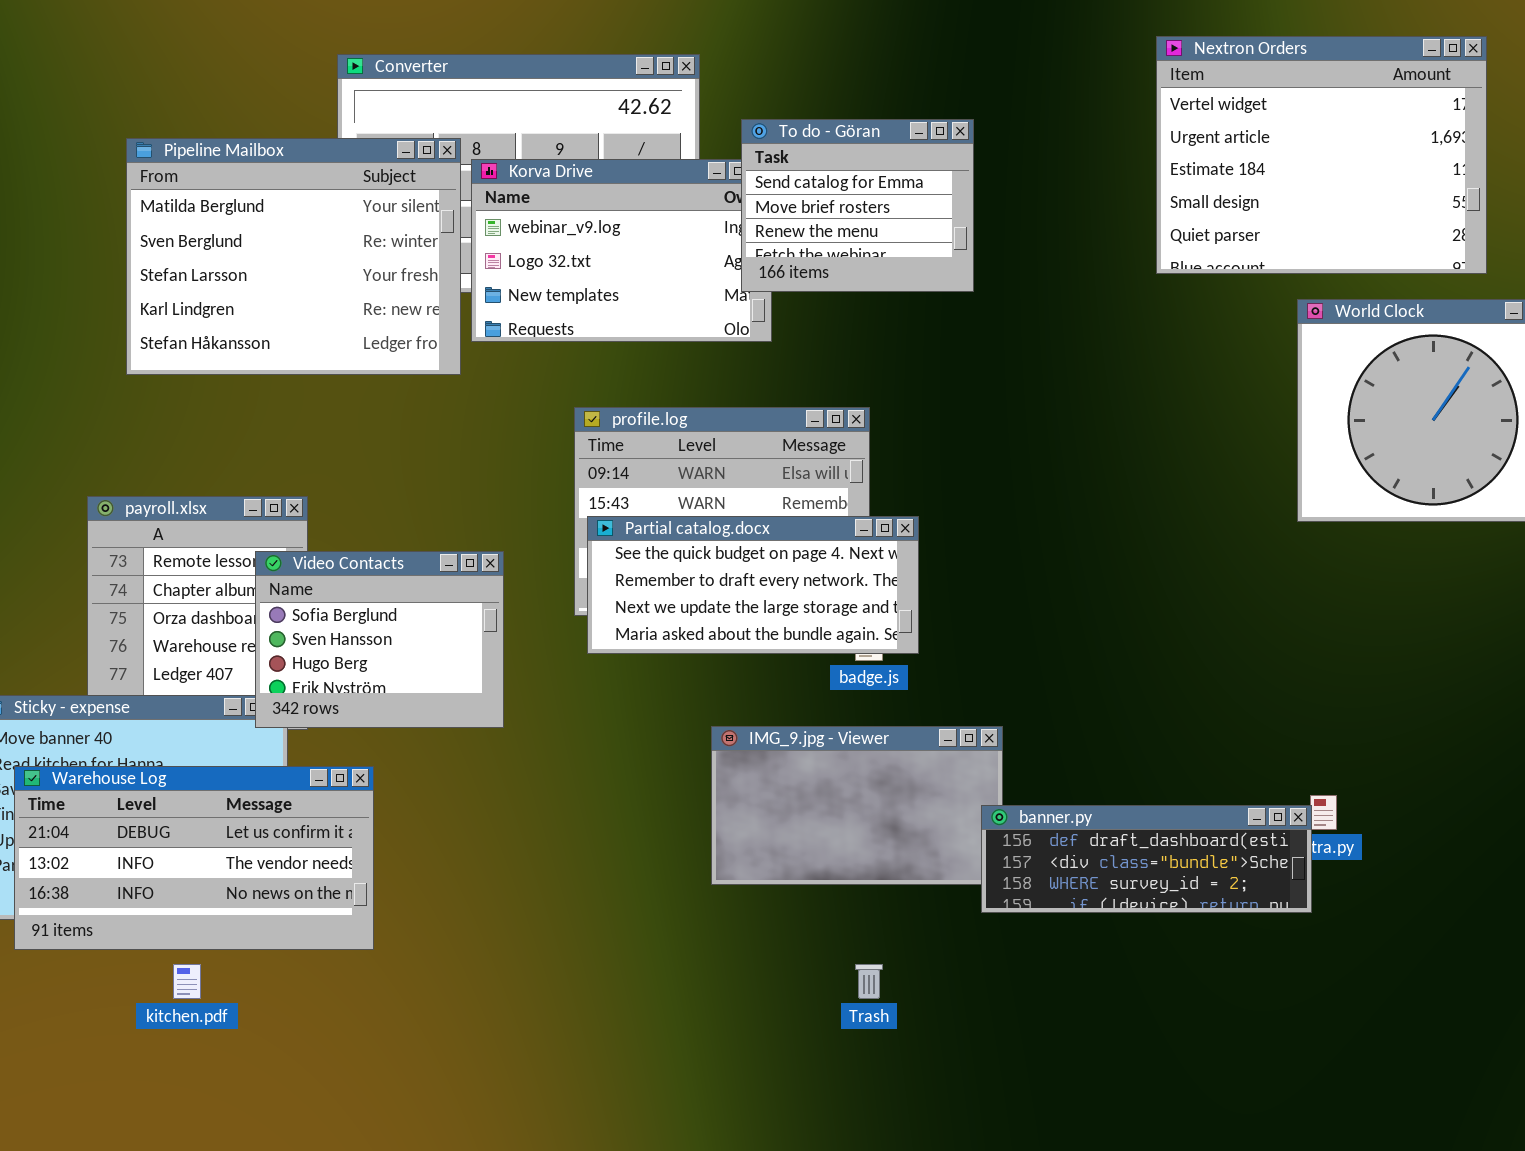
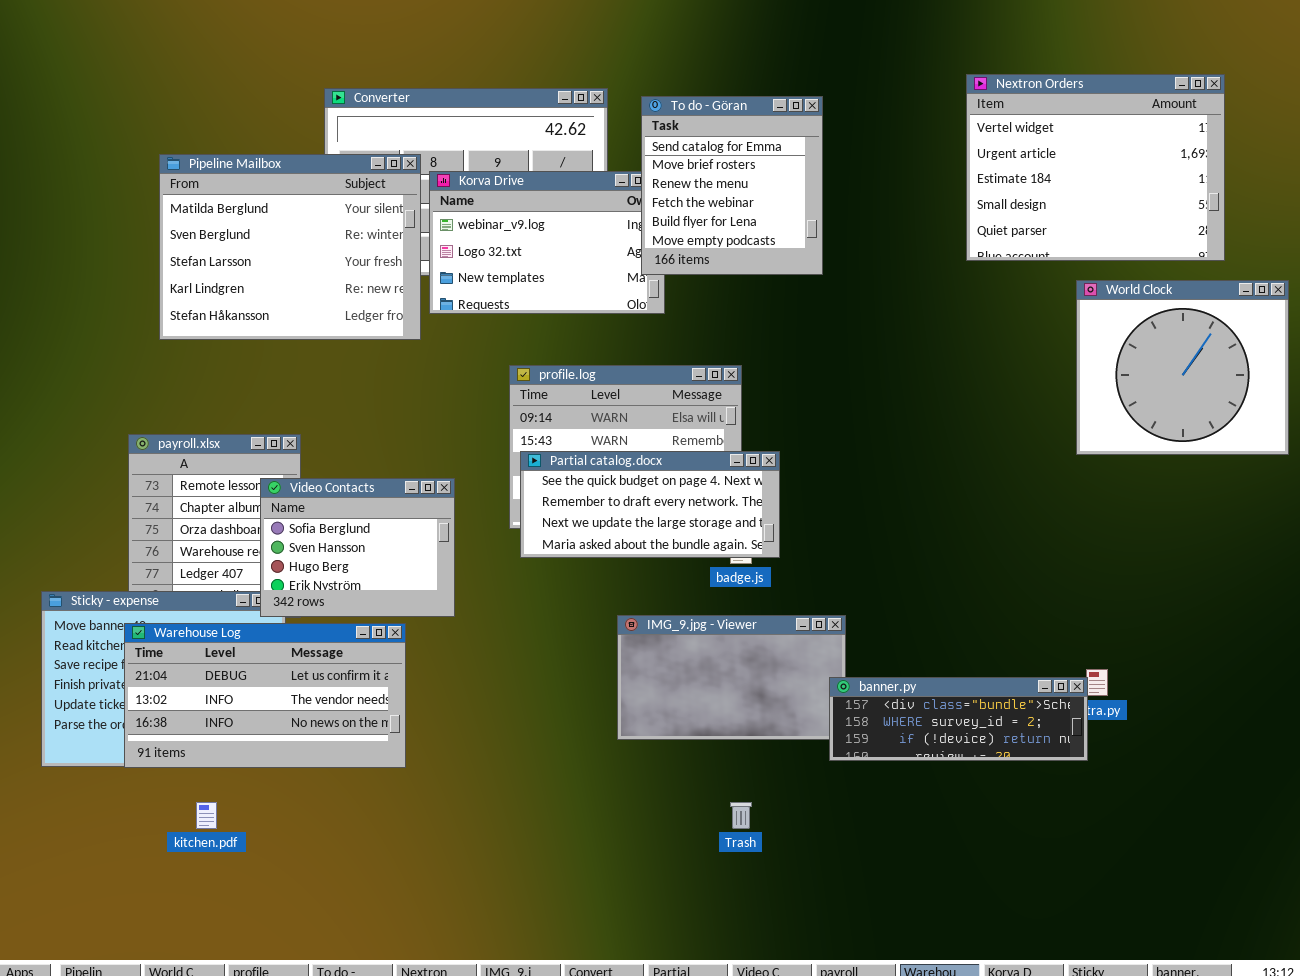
To do - Göran: [741,119,974,292] -> [641,96,823,275], resized
Warehouse Log: [14,766,374,950] -> [124,623,406,768], moved
banner.py: [981,805,1312,913] -> [829,677,1088,761], scrolled down 1 row

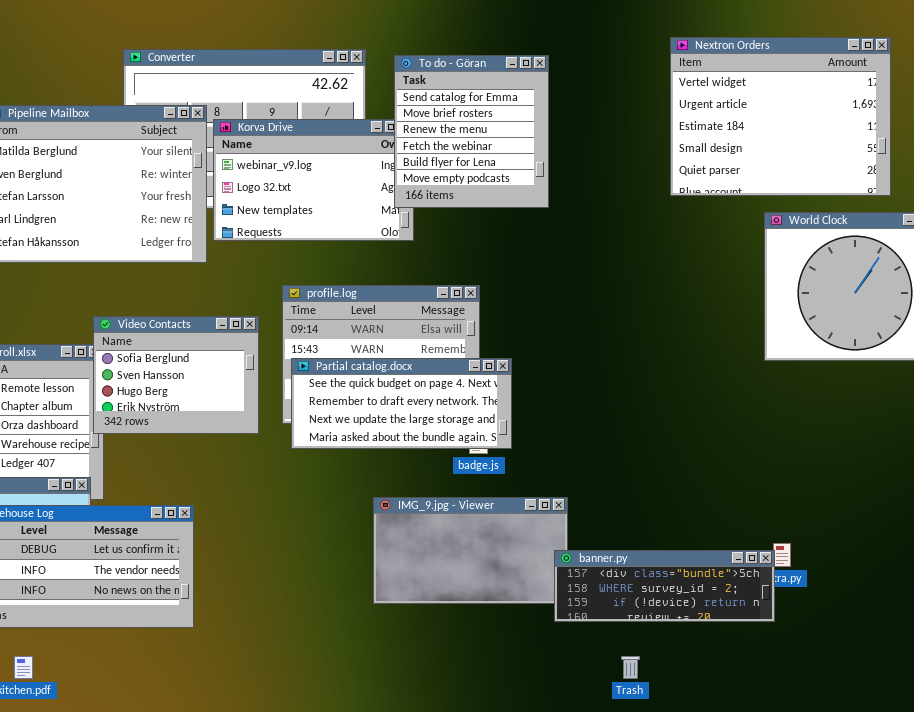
Video Contacts: [260,478,455,617] -> [93,316,259,434], moved
Trash: [730,802,752,829] -> [621,656,640,679], moved

